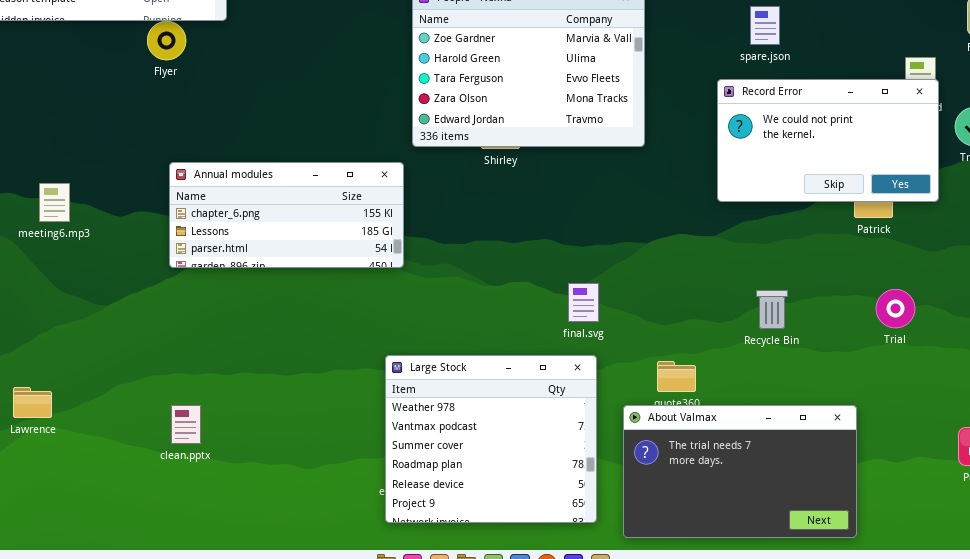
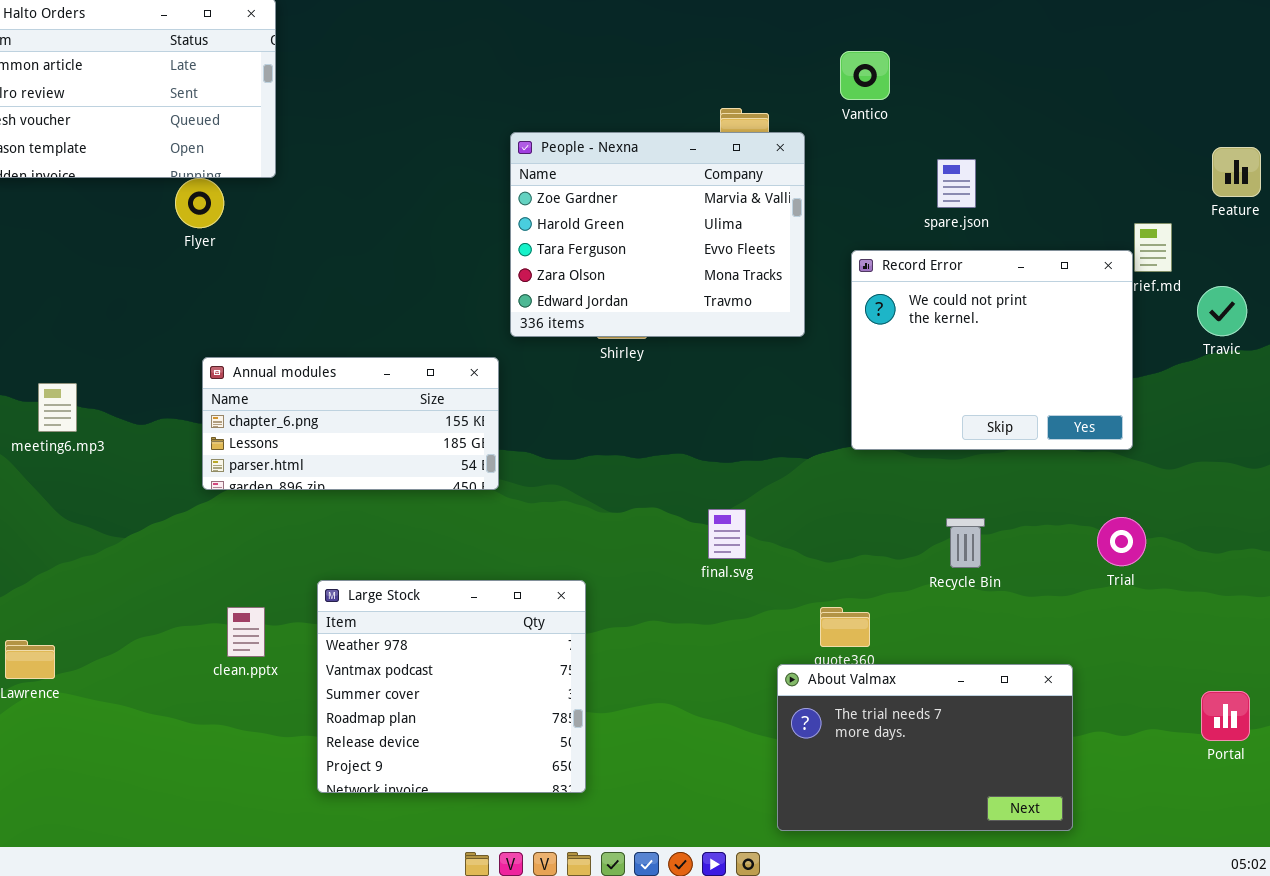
Record Error: [717,79,939,202] -> [851,250,1133,450], moved, resized
Large Stock: [385,355,597,523] -> [317,580,586,793], moved
clean.pptx: [171,405,201,444] -> [227,607,265,657], moved

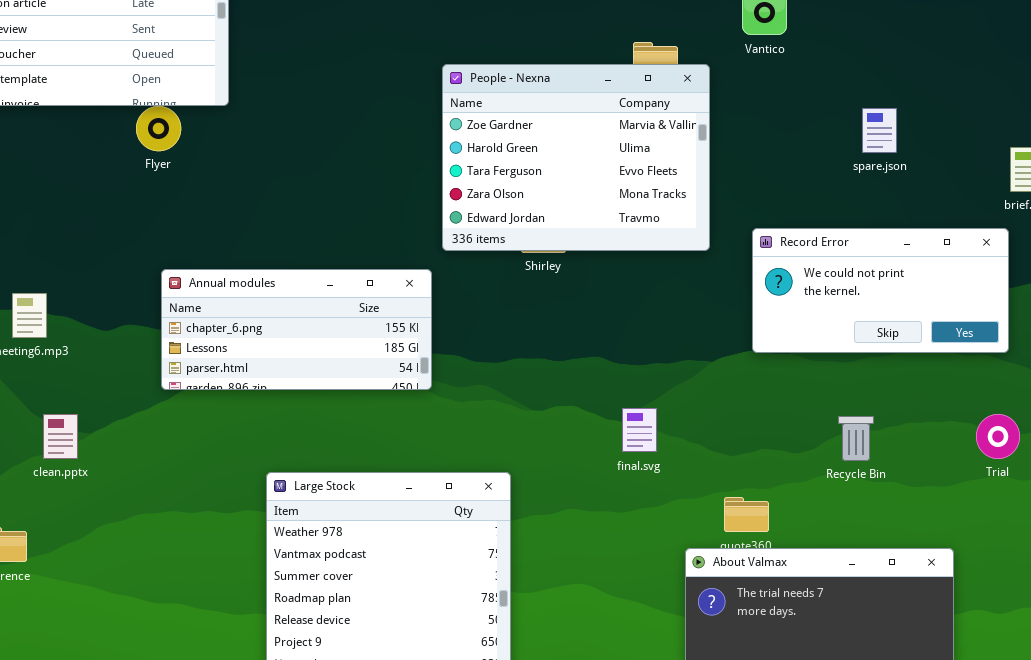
spare.json: [937,159,976,208] -> [862,108,897,153], moved
Record Error: [851,250,1133,450] -> [752,228,1009,353], resized
clean.pptx: [227,607,265,657] -> [43,414,78,459], moved

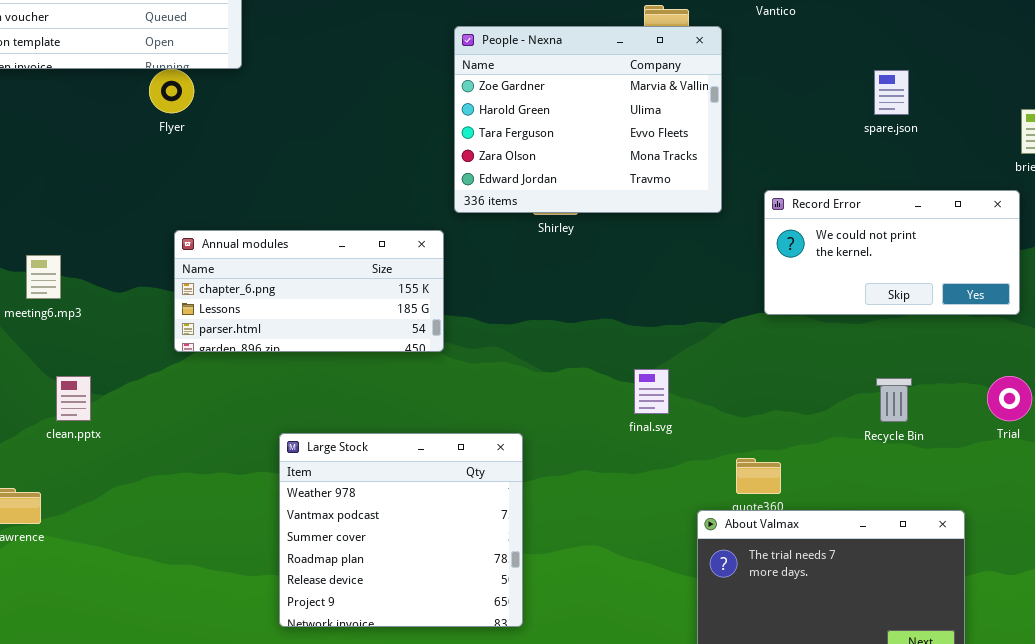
Recycle Bin: [838,416,874,461] -> [876,378,912,422], moved

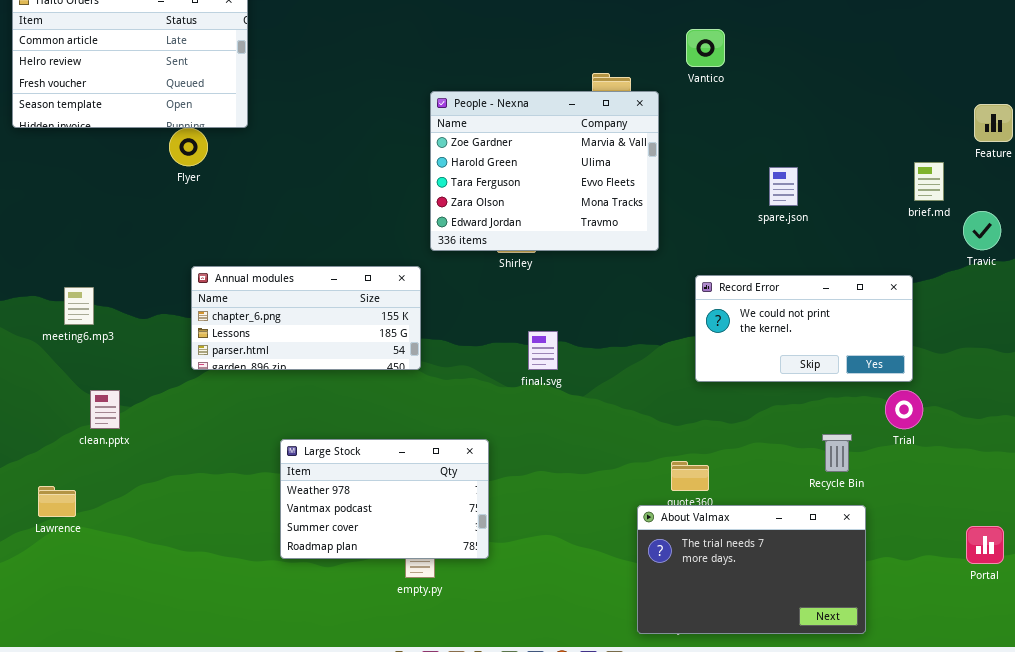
spare.json: [874,70,909,115] -> [769,167,798,206], moved
Record Error: [764,190,1020,315] -> [695,275,913,382], moved
final.svg: [634,369,669,414] -> [528,331,558,370], moved
Recycle Bin: [876,378,912,422] -> [822,434,852,472], moved
Large Stock: [279,433,523,627] -> [280,439,489,559], resized

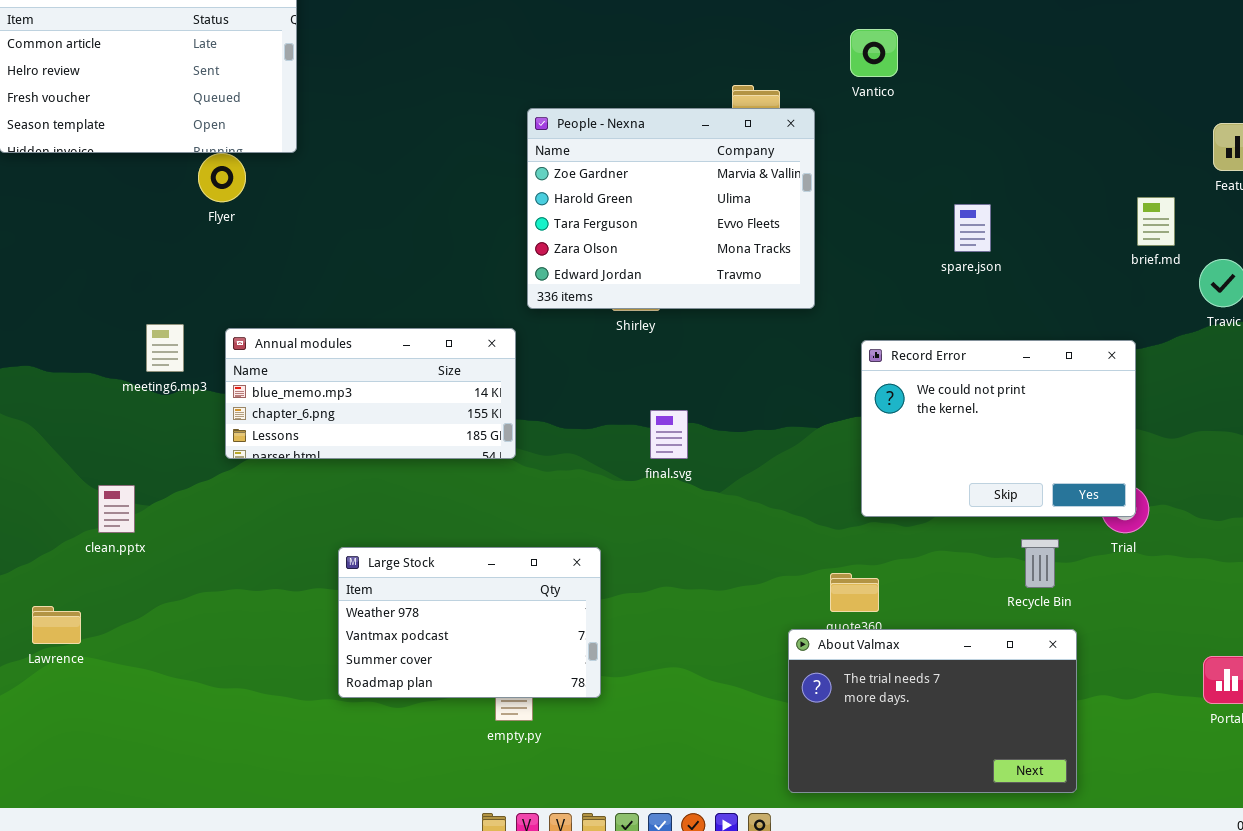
Annual modules: [191,266,421,370] -> [225,328,516,459], scrolled up 1 row
Record Error: [695,275,913,382] -> [861,340,1136,517], resized
meeting6.mp3: [64,287,94,325] -> [146,324,184,372], moved

